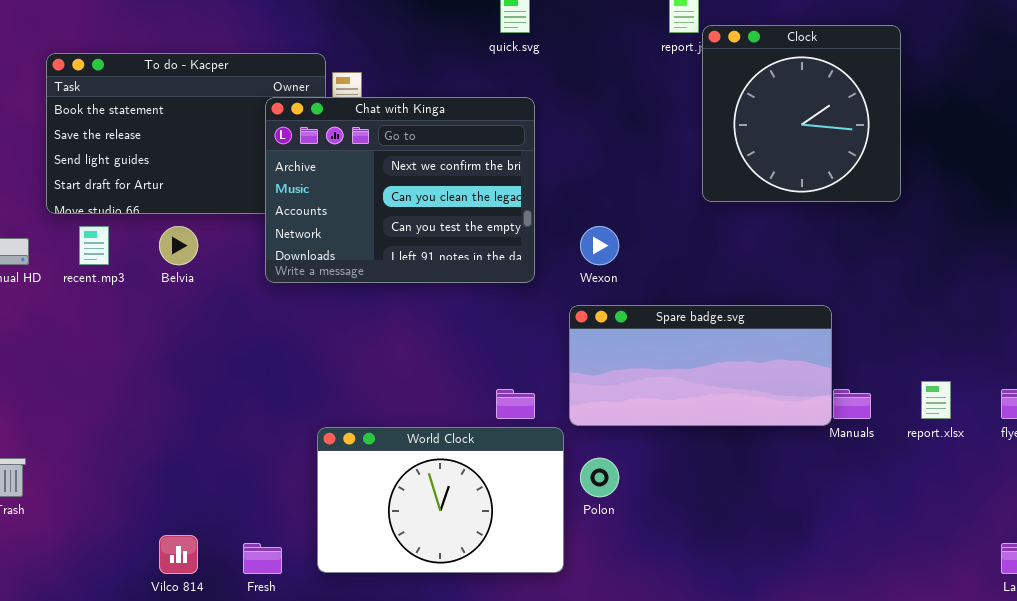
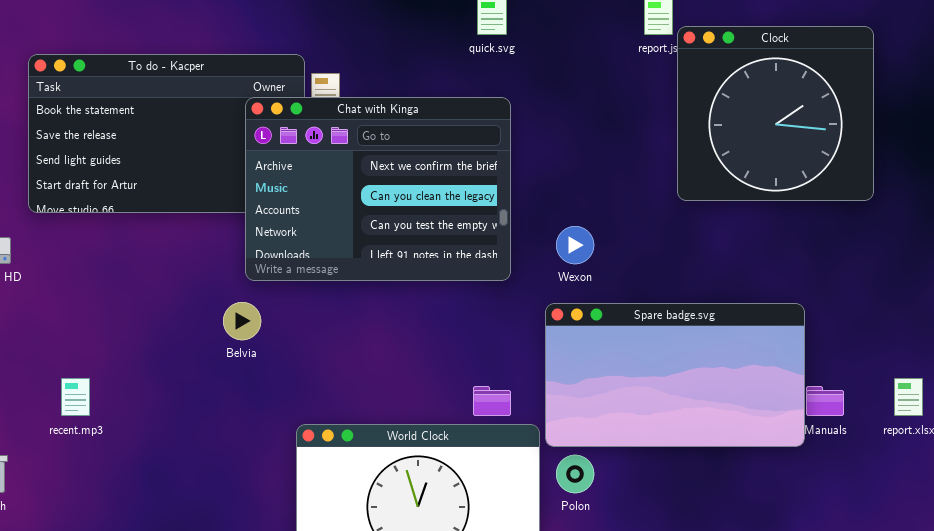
recent.mp3: [79,226,109,265] -> [61,378,90,416], moved
Belvia: [159,226,198,265] -> [223,302,261,340], moved
Spare badge.svg: [569,305,832,426] -> [545,303,805,447], resized

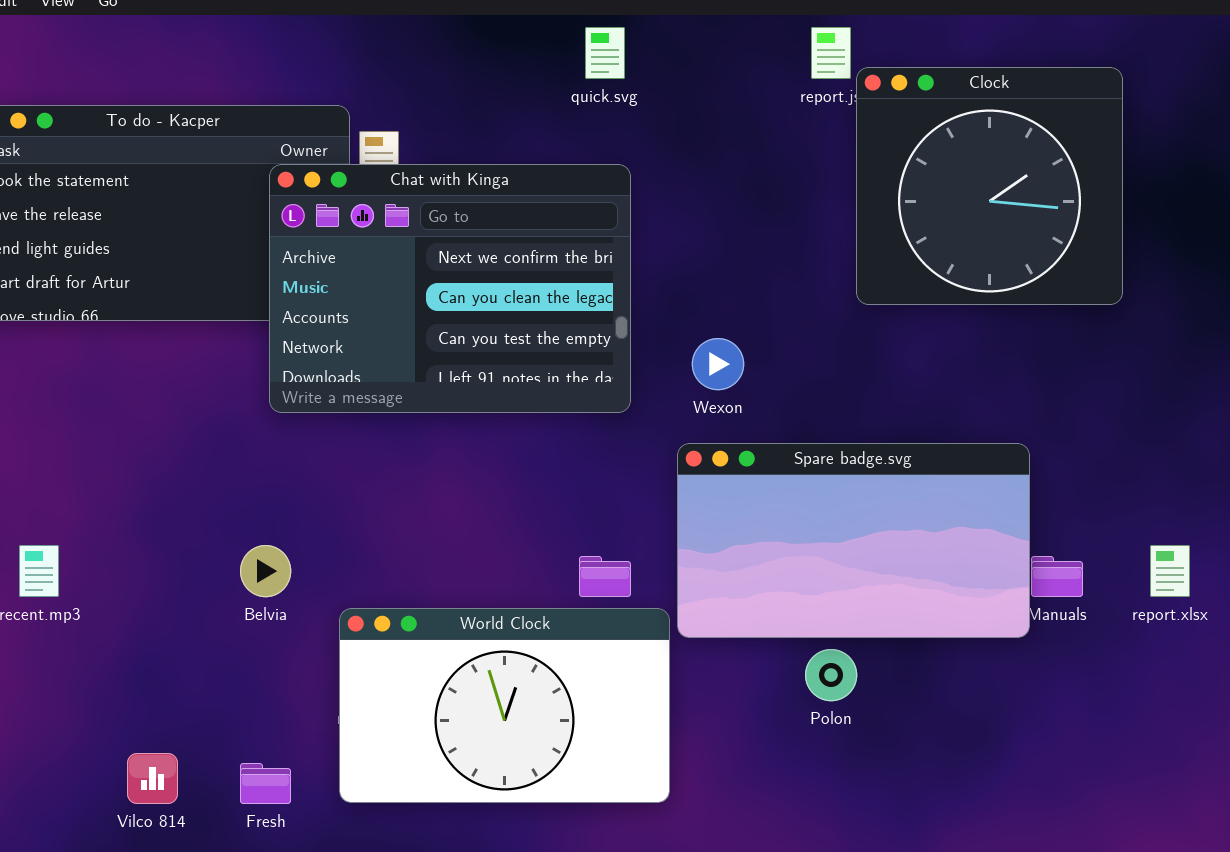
Belvia: [223,302,261,340] -> [240,545,291,597], moved
Polon: [556,455,594,493] -> [805,649,857,701], moved

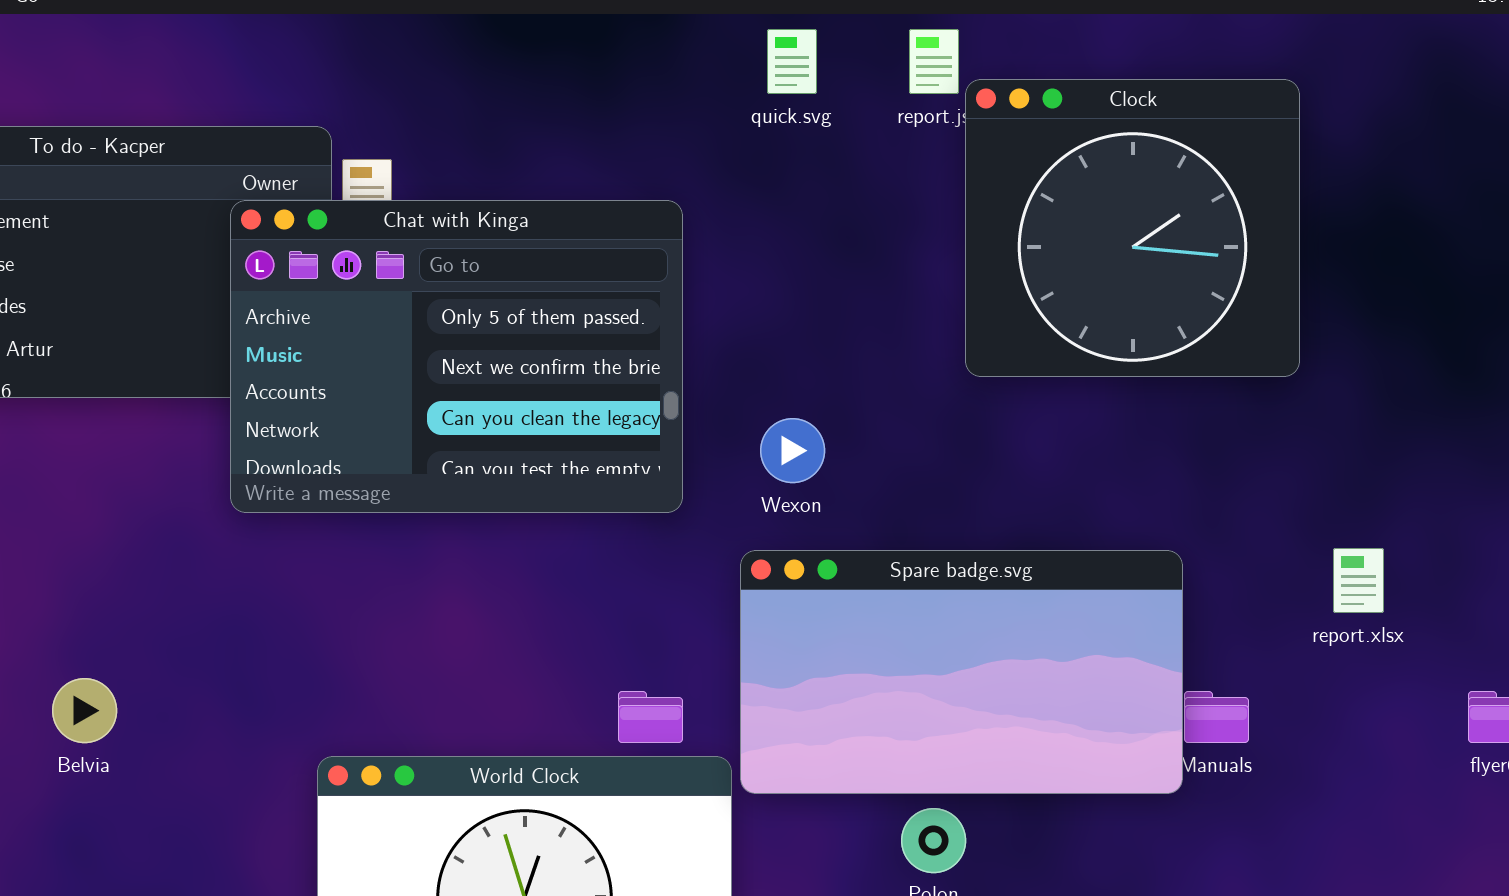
quick.svg: [585,27,625,79] -> [767,29,817,94], moved
Chat with Kinga: [269,164,631,413] -> [230,200,683,513], scrolled up 1 row
Belvia: [240,545,291,597] -> [52,678,117,743], moved
report.xlsx: [1150,545,1190,597] -> [1333,548,1384,613], moved

